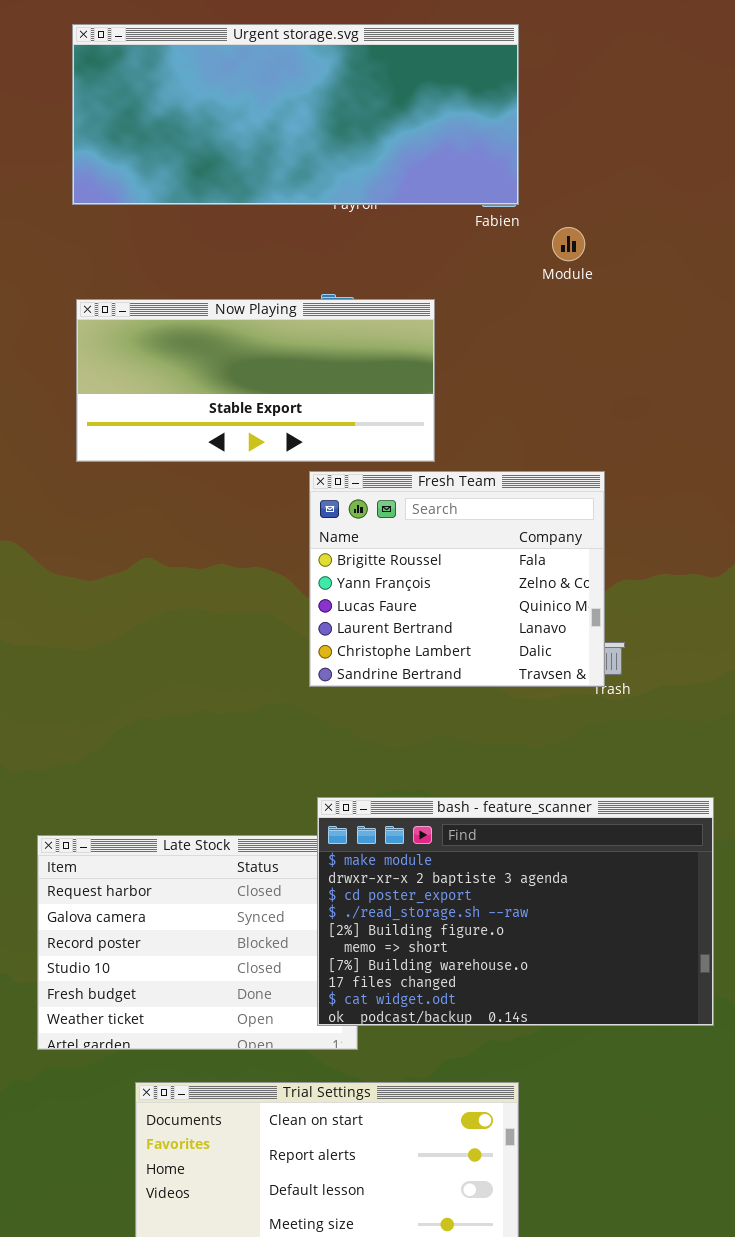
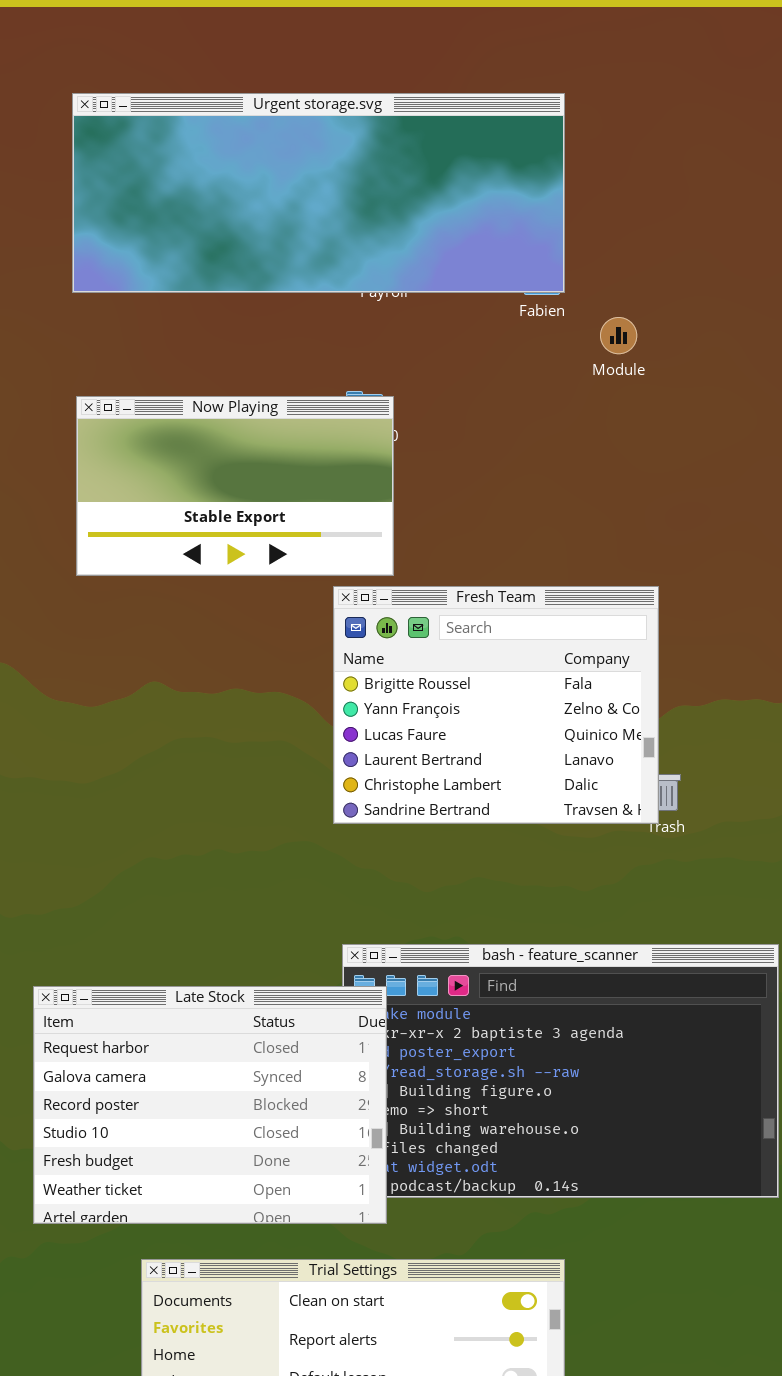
Now Playing: [76,299,435,462] -> [76,396,394,576], resized
Late Stock: [37,835,358,1050] -> [33,986,387,1224], raised

